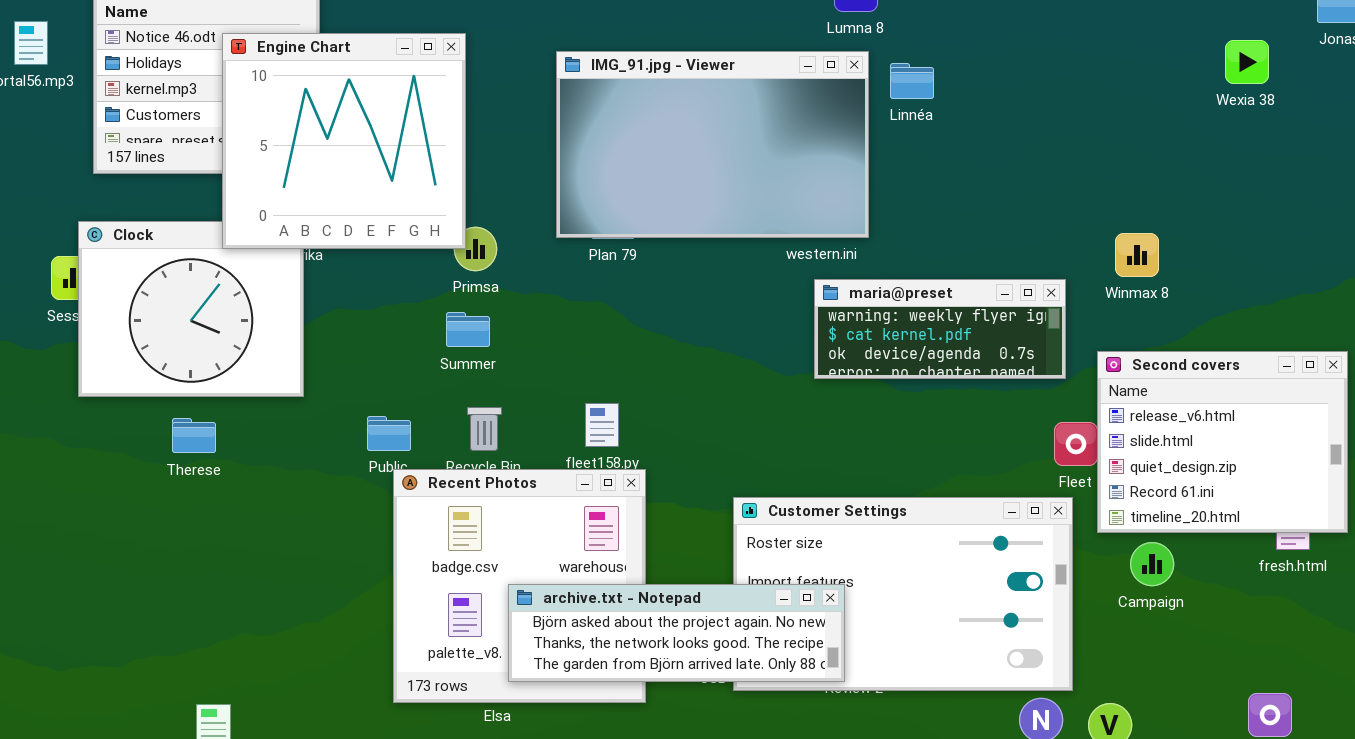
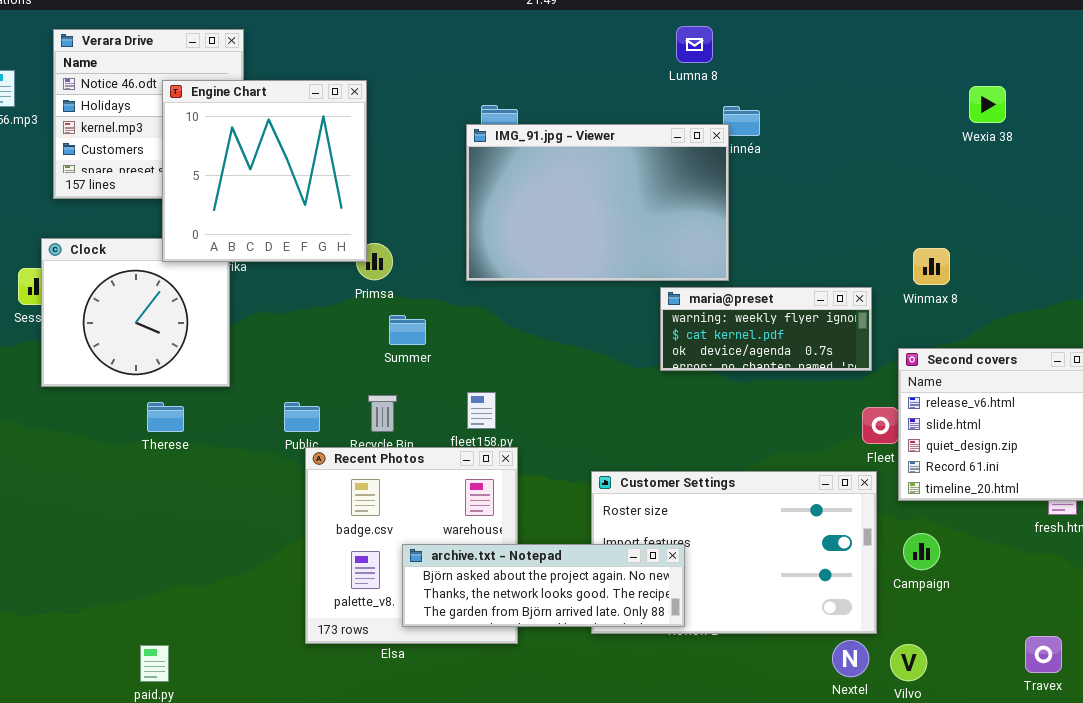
Wexia 38: [1225,40,1269,84] -> [969,86,1006,123], moved
IMG_91.jpg - Viewer: [556,51,869,238] -> [466,124,729,281], moved
Summer: [446,312,490,347] -> [389,315,426,345], moved
Therese: [172,418,216,453] -> [147,402,184,432], moved
Campaign: [1130,542,1174,586] -> [903,533,940,570], moved

